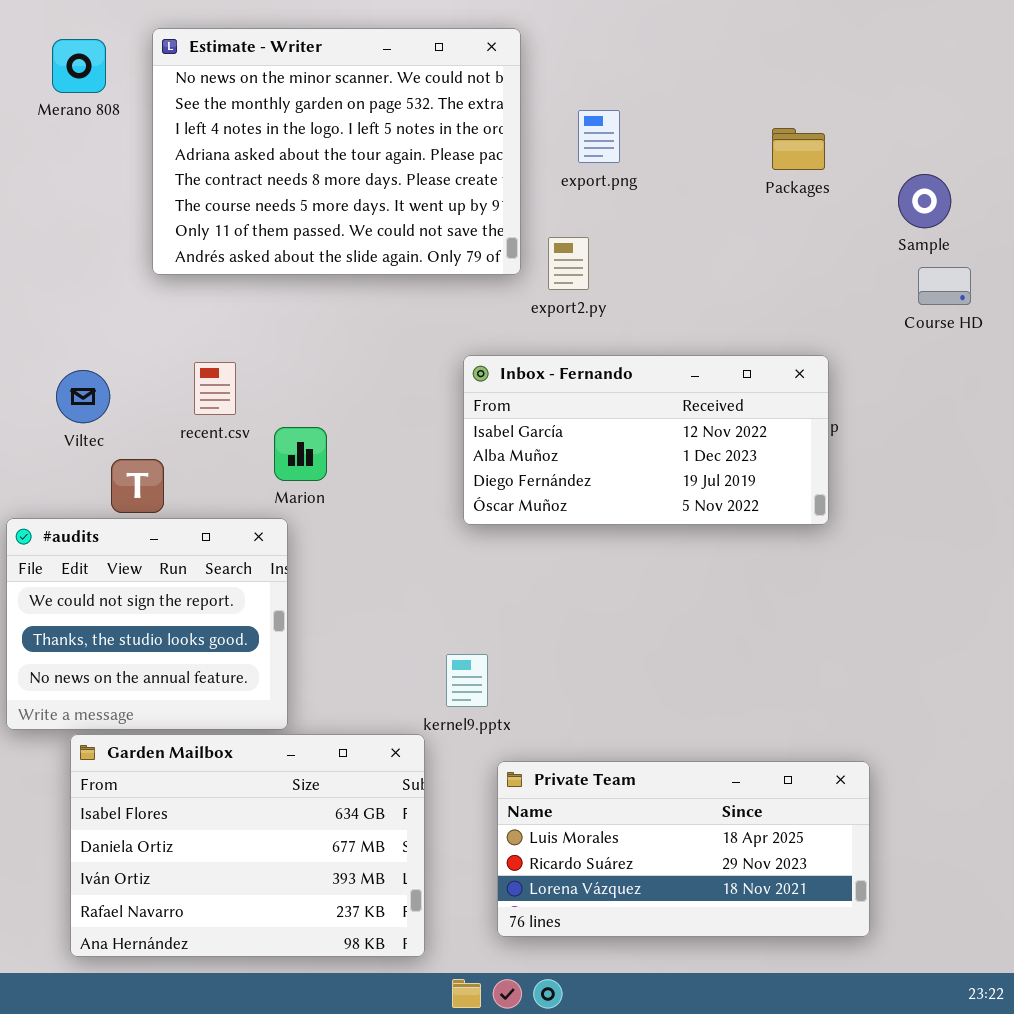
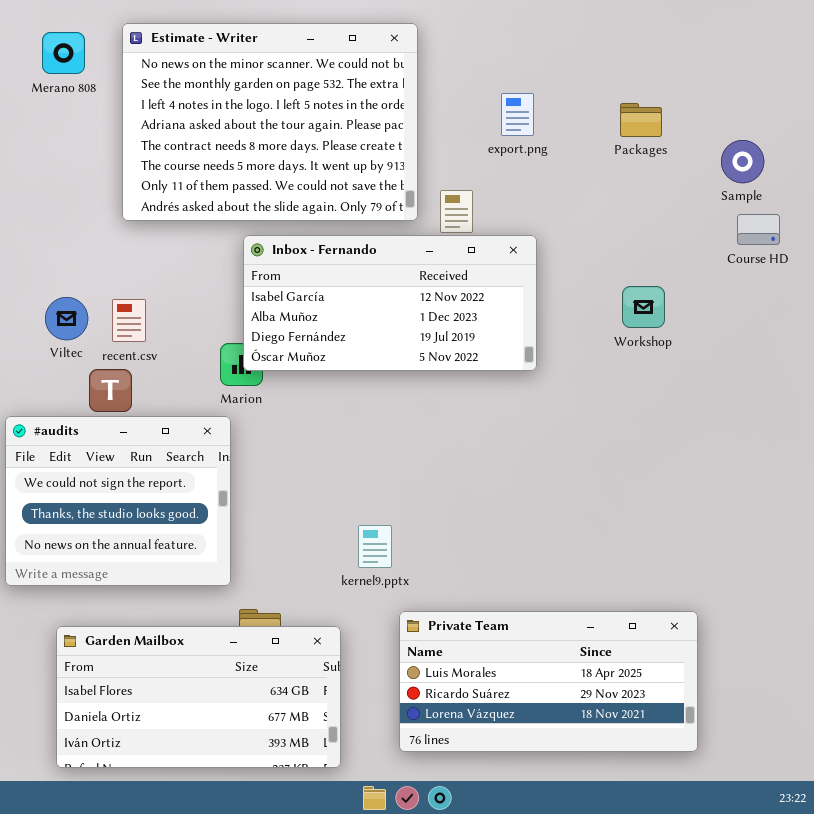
export.png: [578,110,620,163] -> [501,93,534,136], moved
Inbox - Fernando: [463,355,829,525] -> [243,235,537,371], moved
recent.csv: [194,362,236,415] -> [112,299,146,342], moved
Garden Mailbox: [70,734,425,957] -> [56,626,341,768], resized

